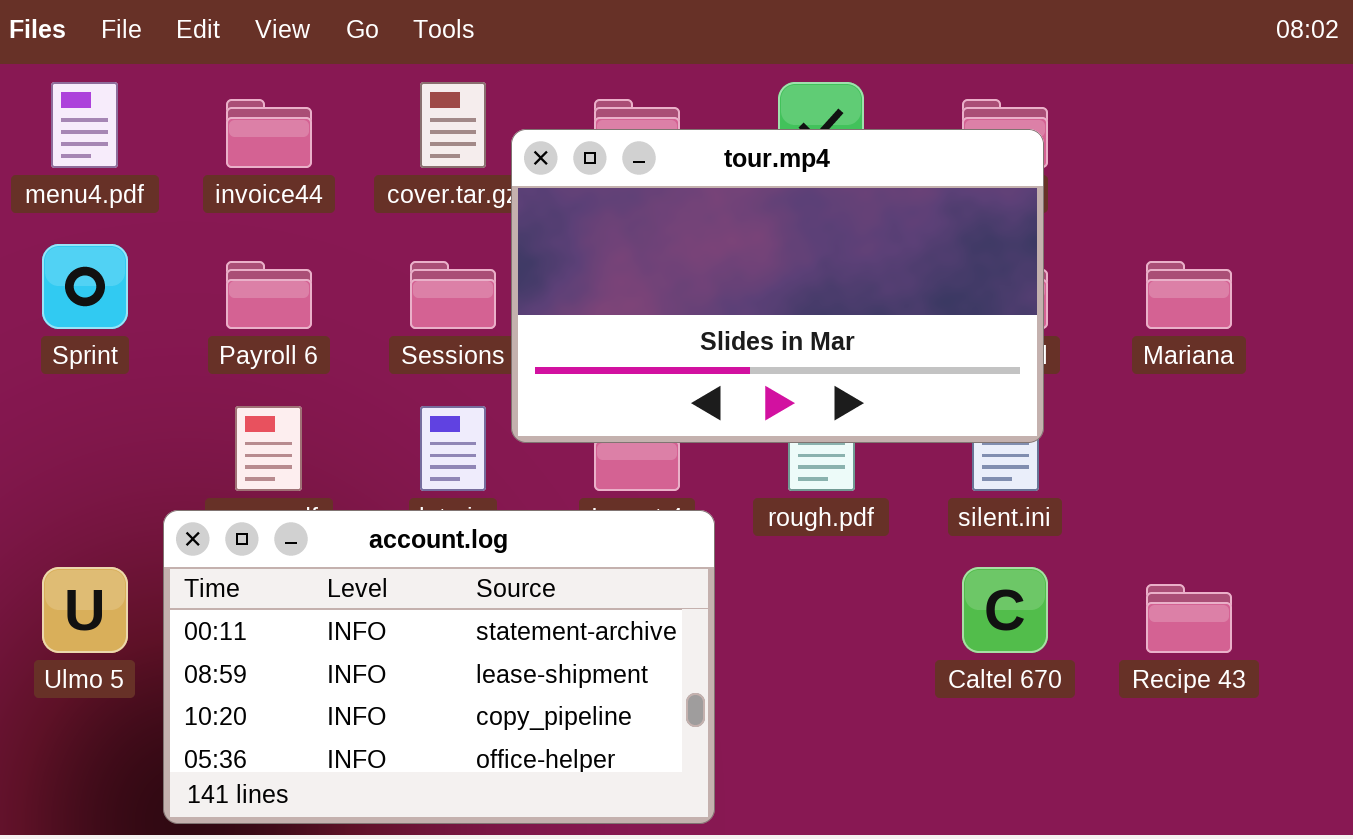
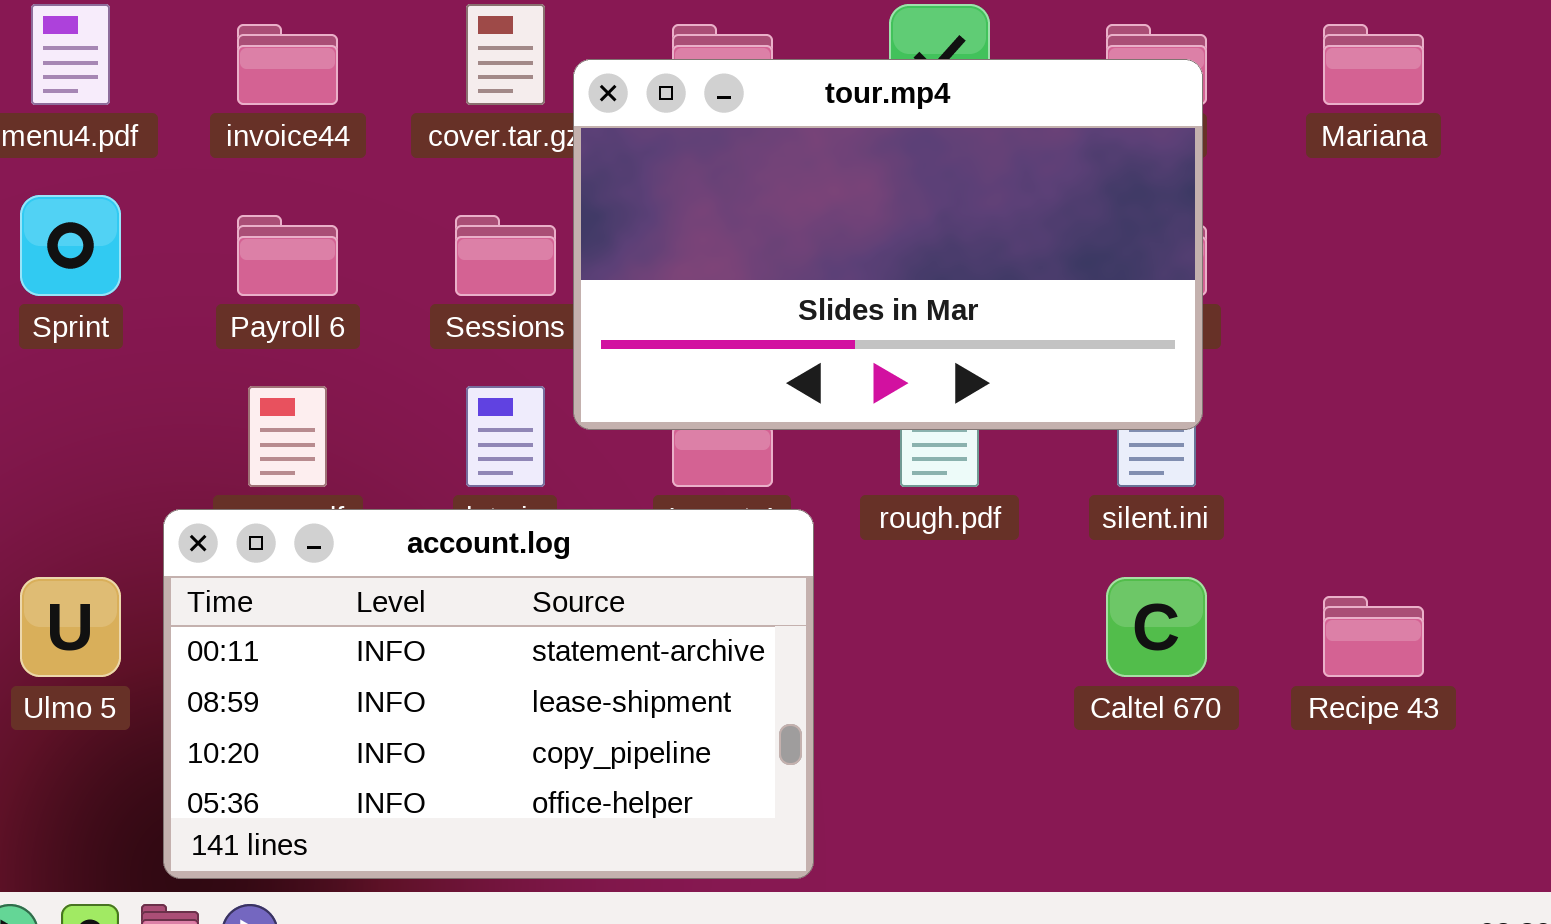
Mariana: [1146,261,1232,329] -> [1323,24,1424,105], moved

